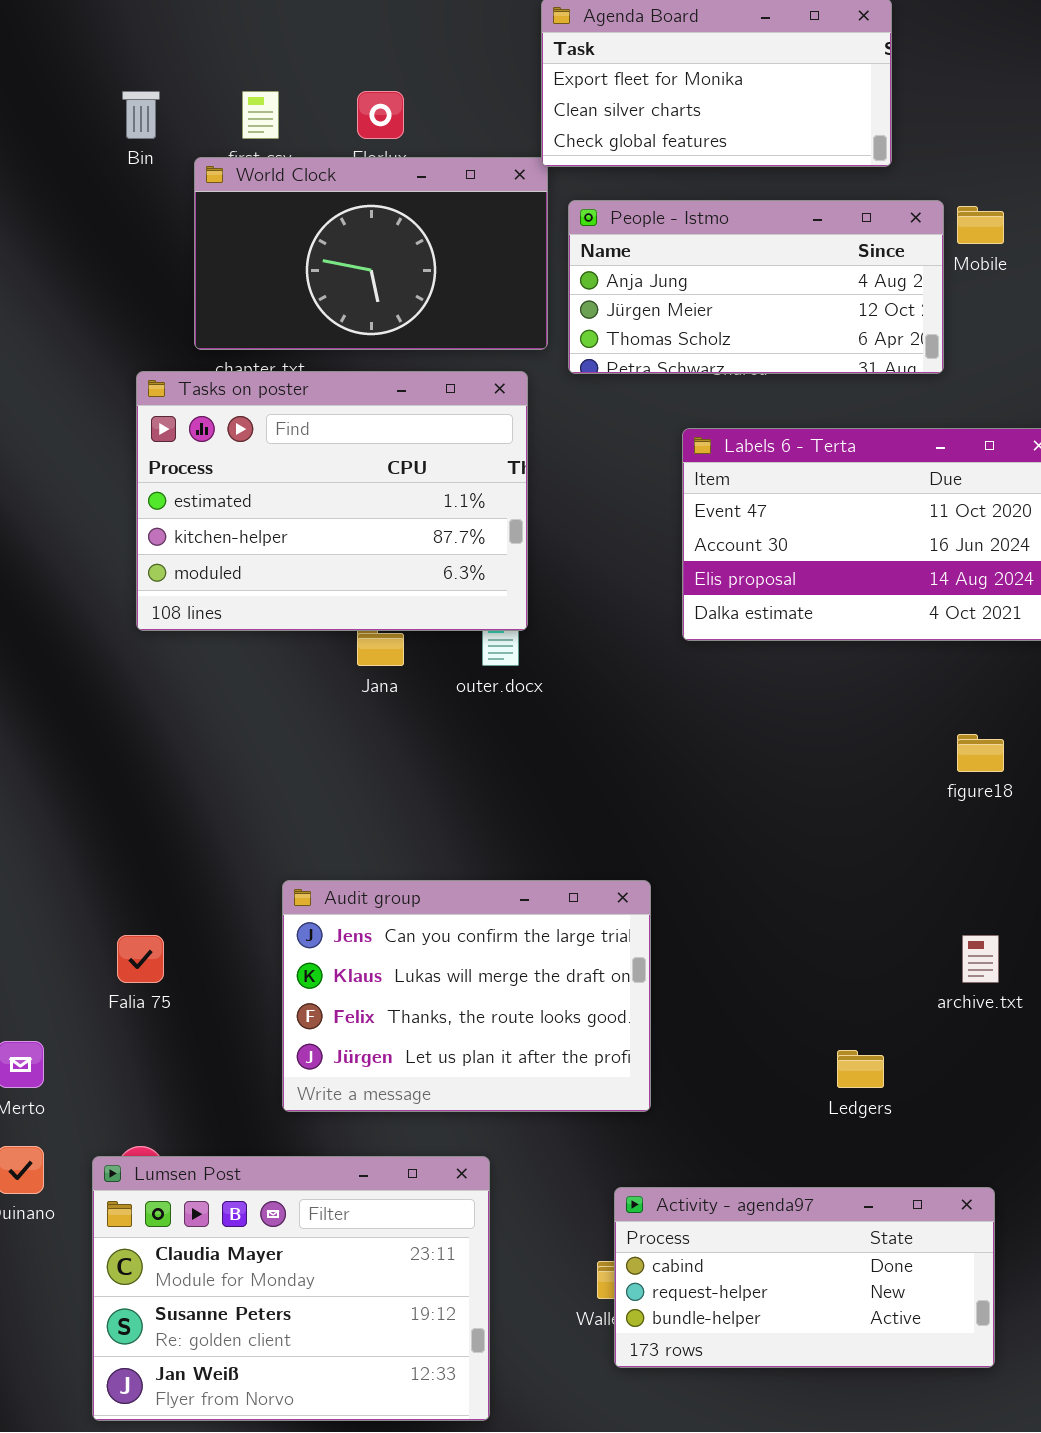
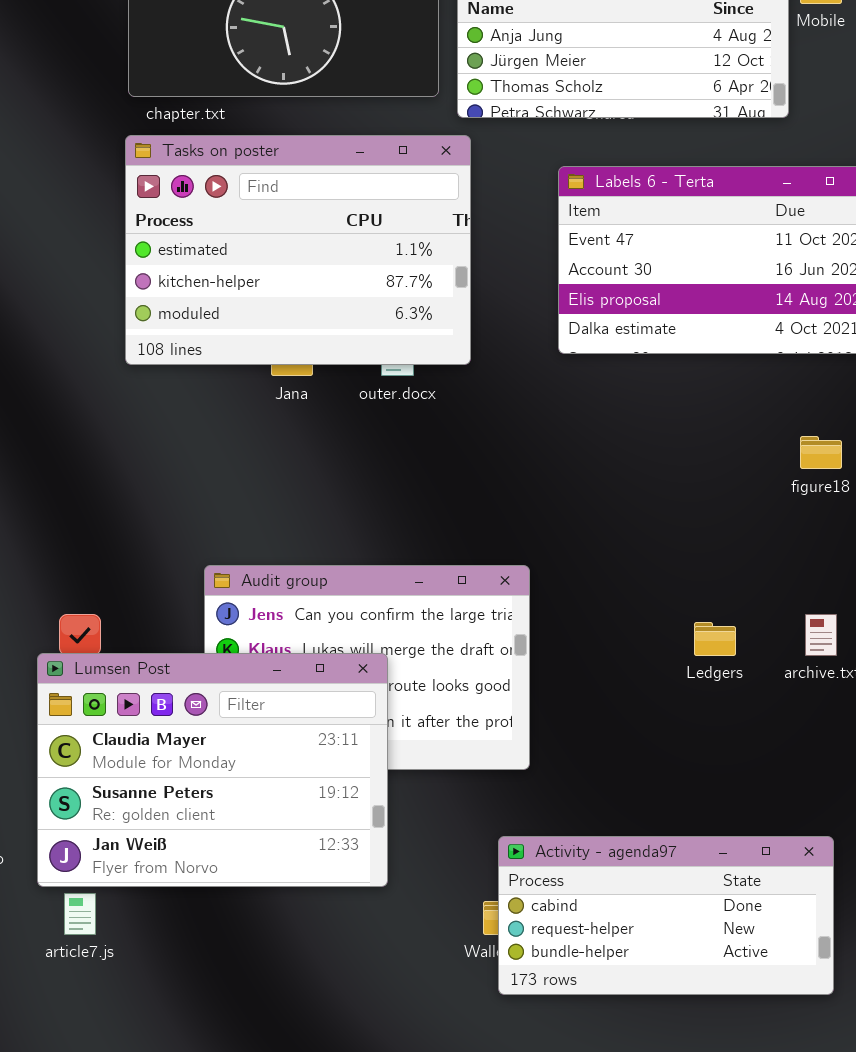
Tasks on poster: [136,371,528,631] -> [125,135,471,365], moved
Ledgers: [837,1050,884,1088] -> [694,622,736,656], moved
Lumsen Post: [92,1156,490,1421] -> [37,653,388,887], moved

